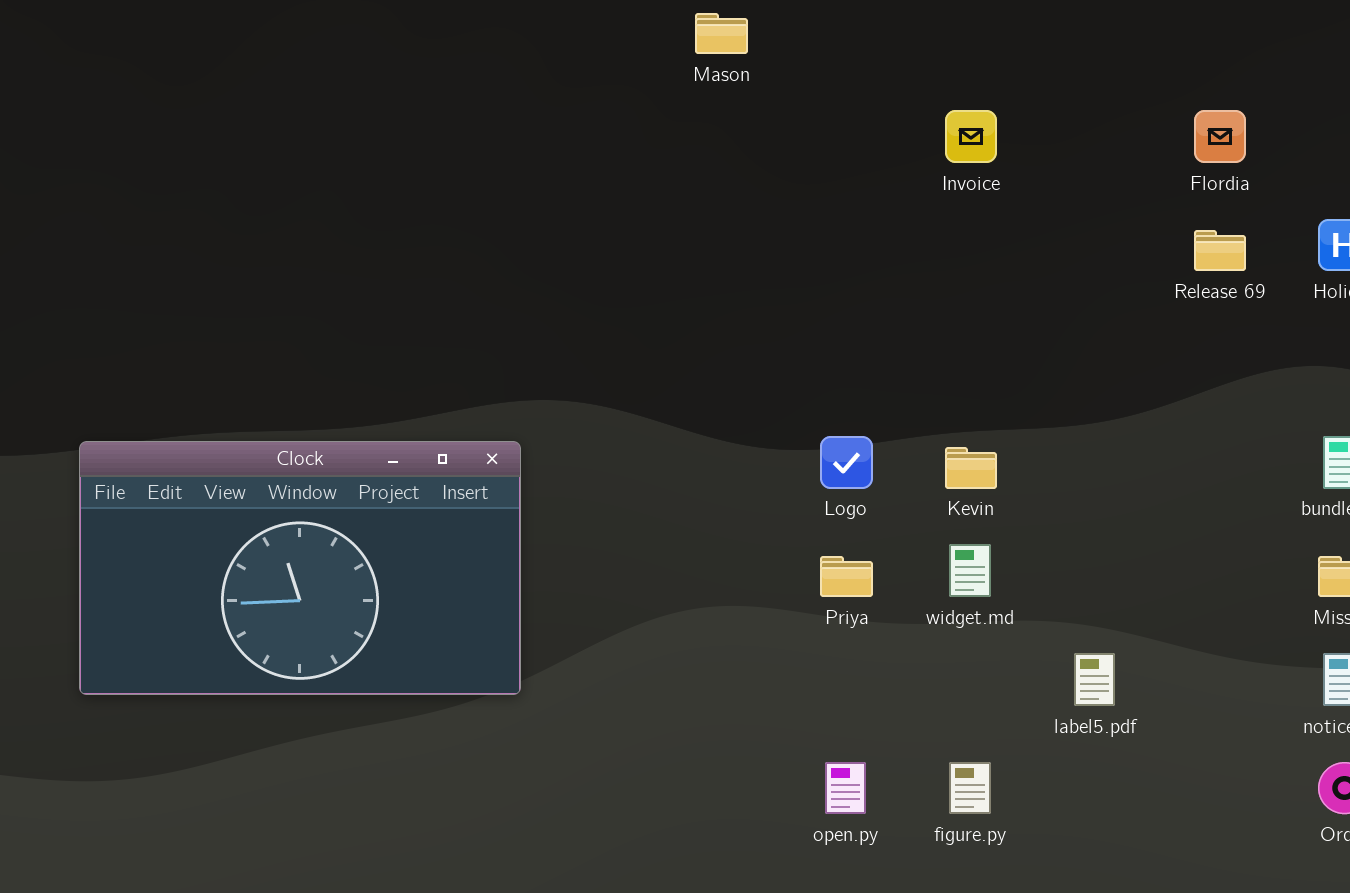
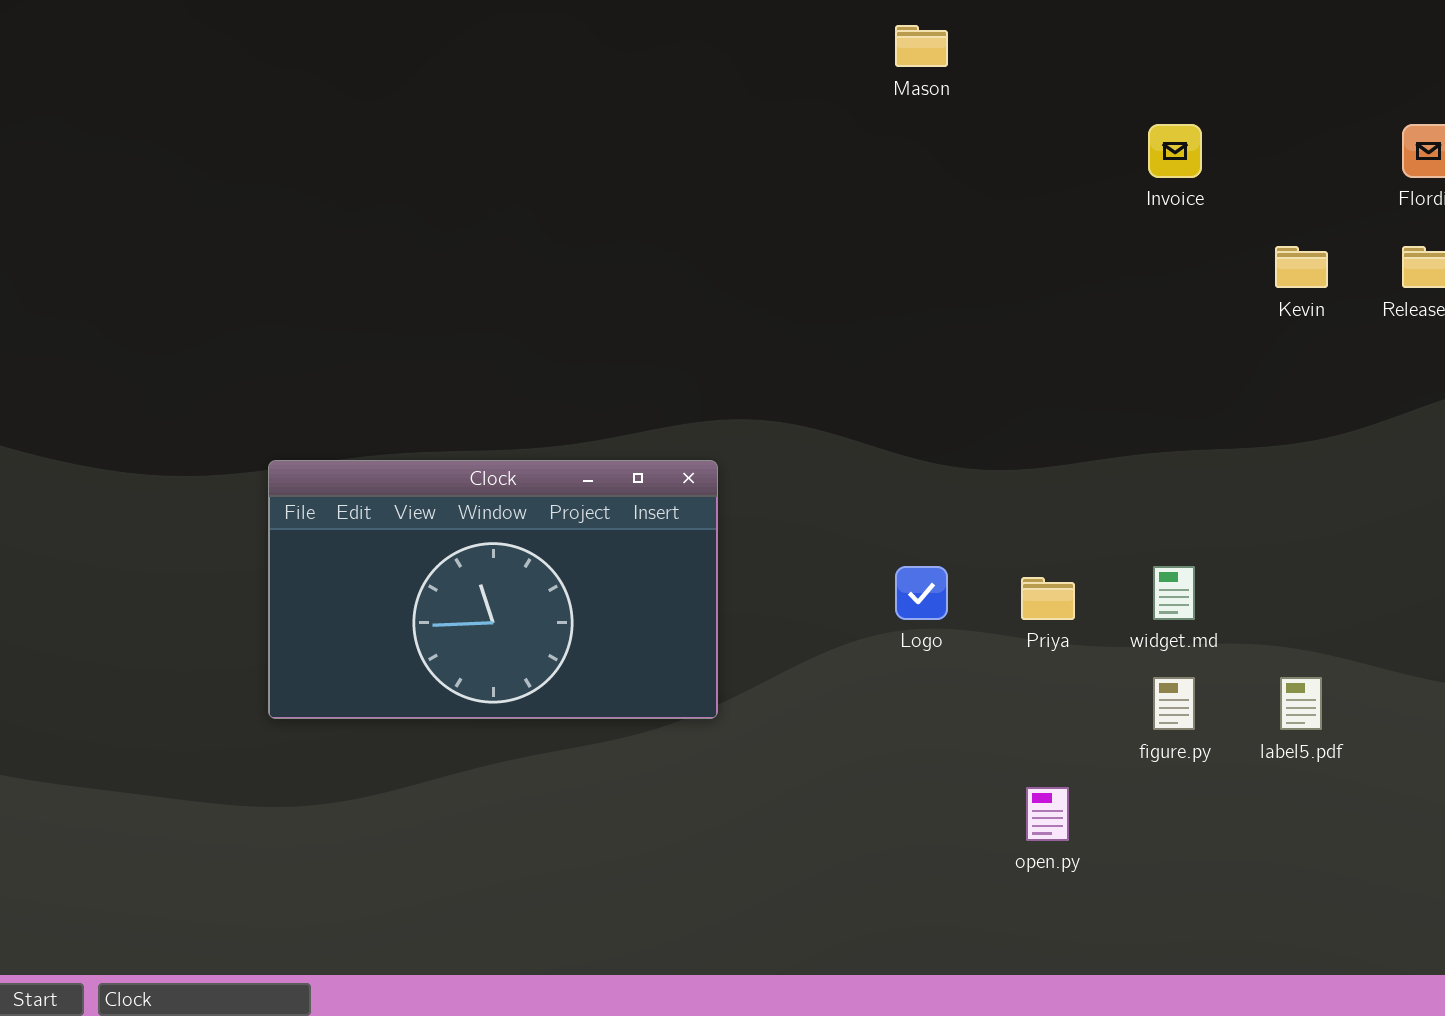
Logo: [820,436,873,489] -> [895,566,948,620], moved
Kevin: [945,447,997,489] -> [1275,246,1328,288], moved
figure.py: [949,762,991,814] -> [1153,677,1195,730], moved

